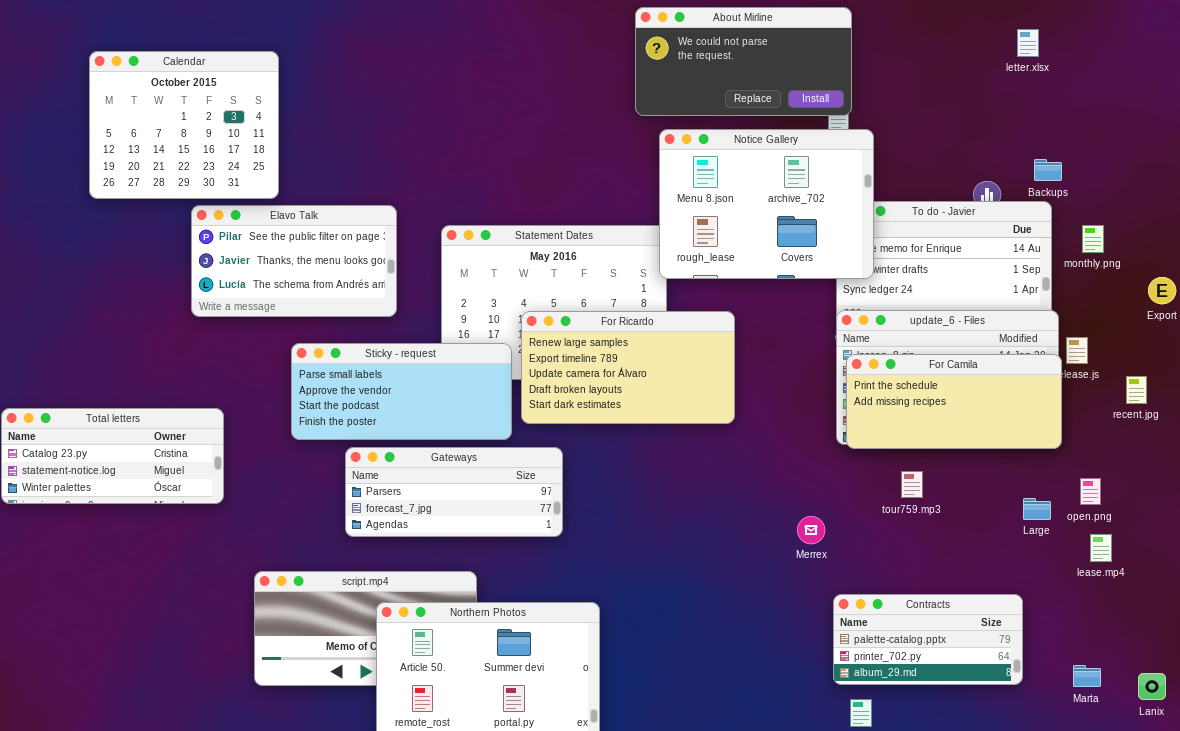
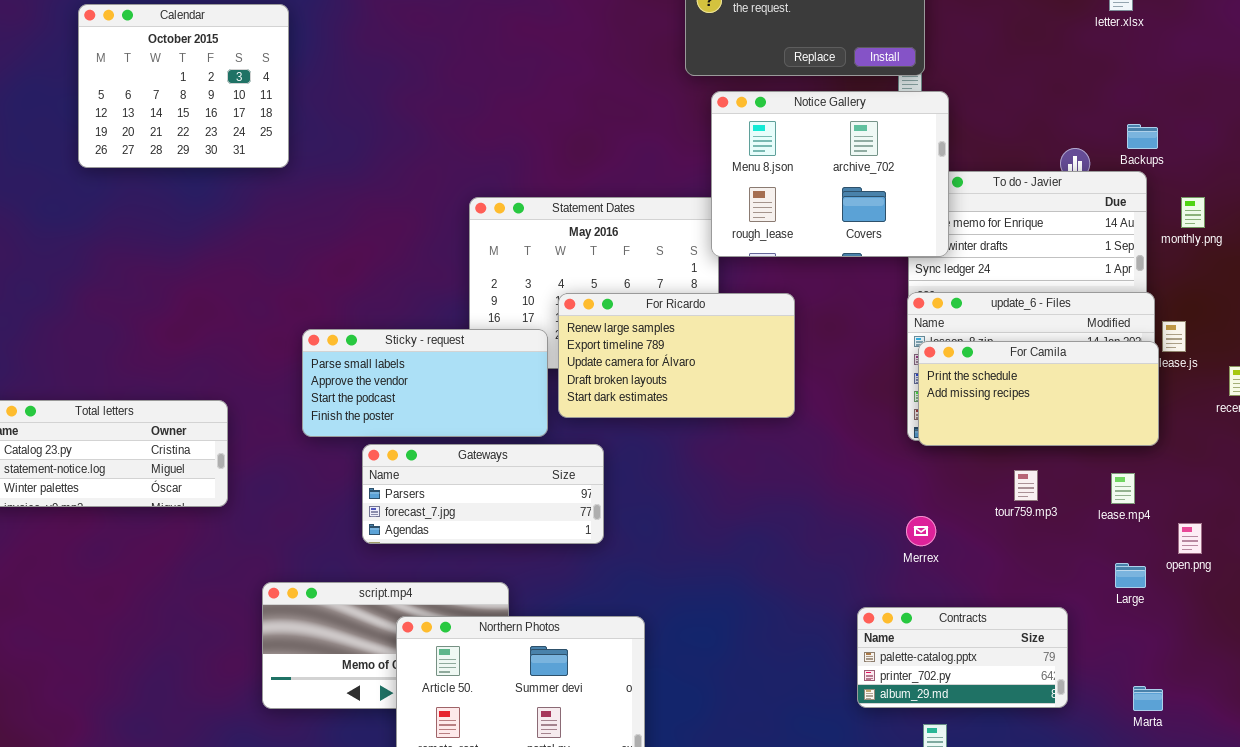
Elavo Talk: [191,205,397,317] -> none, closed
tour759.mp3: [901,471,923,498] -> [1014,470,1038,501], moved
open.png: [1080,478,1101,505] -> [1178,523,1202,554], moved
Large: [1023,498,1051,520] -> [1115,563,1146,588], moved
Merrex: [797,516,825,544] -> [906,516,936,546], moved
lease.mp4: [1090,534,1112,562] -> [1111,473,1135,504], moved
Contracts: [833,594,1023,685] -> [857,607,1068,708], moved
Marta: [1073,665,1101,687] -> [1133,686,1163,711], moved

